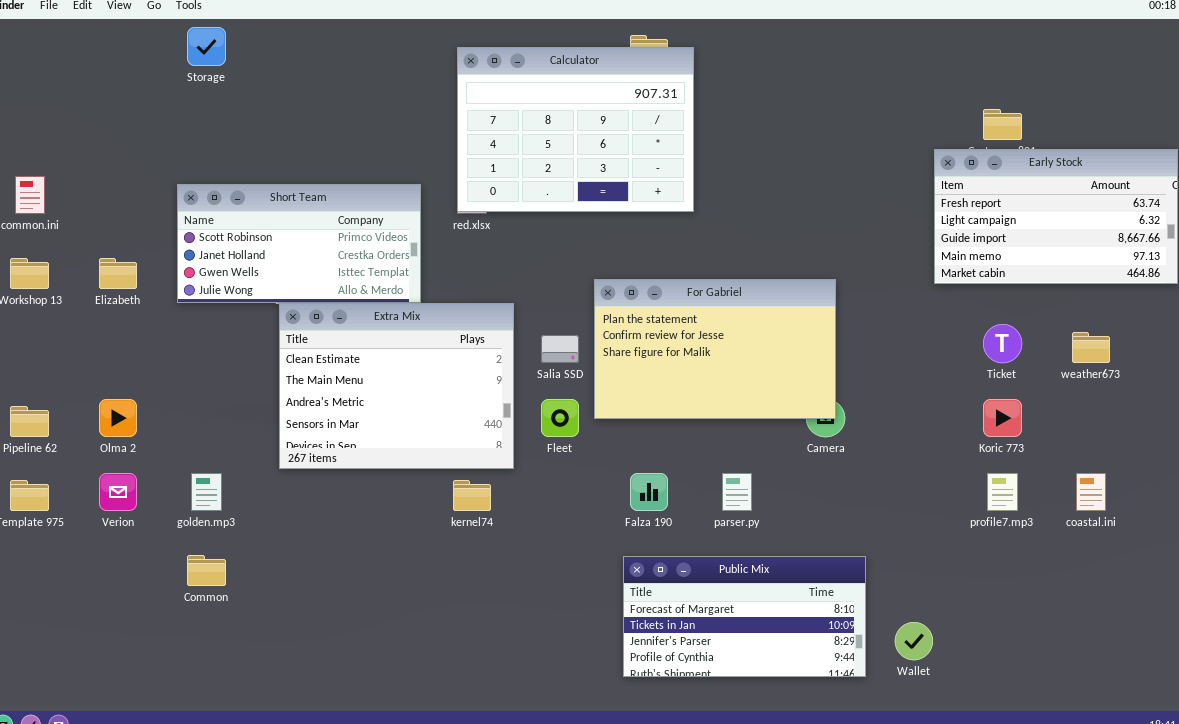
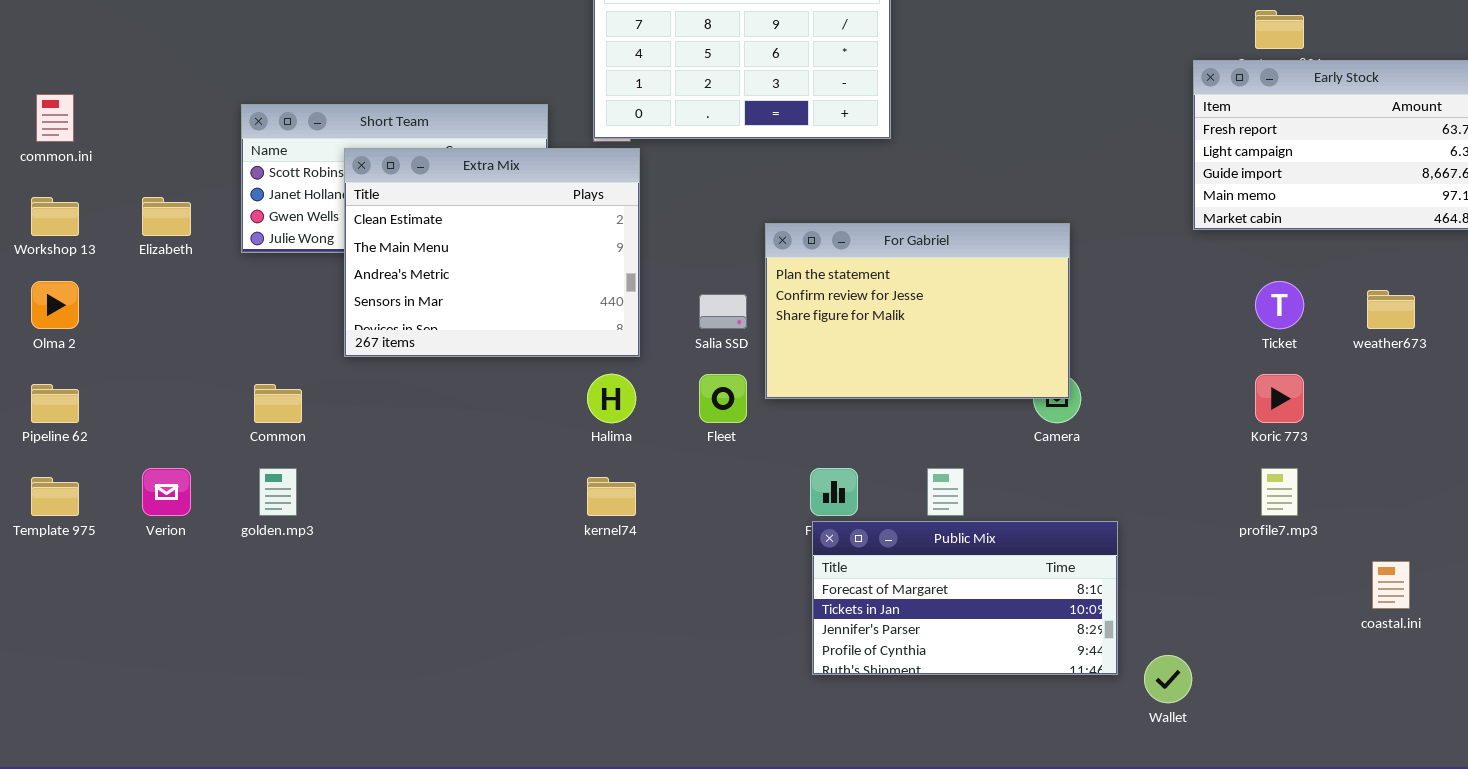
Extra Mix: [279,303,514,469] -> [344,148,640,357], moved
Olma 2: [99,399,137,437] -> [31,281,79,329], moved
coastal.ini: [1076,473,1106,511] -> [1372,561,1410,609], moved
Common: [187,555,226,586] -> [254,384,302,423], moved
Public Mix: [623,556,866,677] -> [812,521,1118,675], moved

